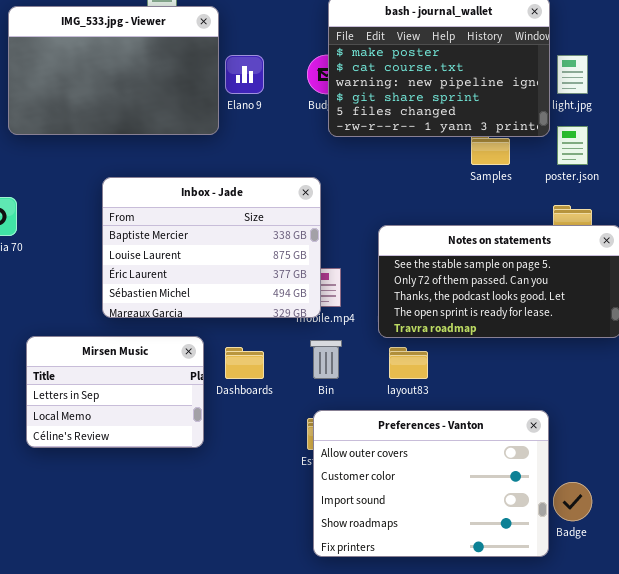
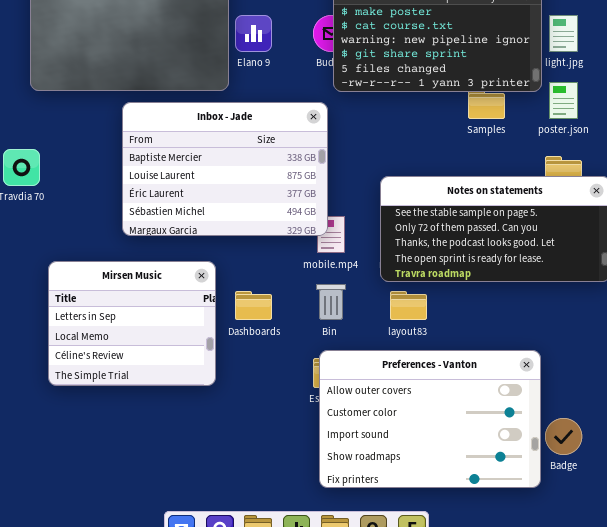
Inbox - Jade: [102,177,321,318] -> [122,102,328,236], moved
Mirsen Music: [26,336,204,448] -> [48,261,216,386], resized

